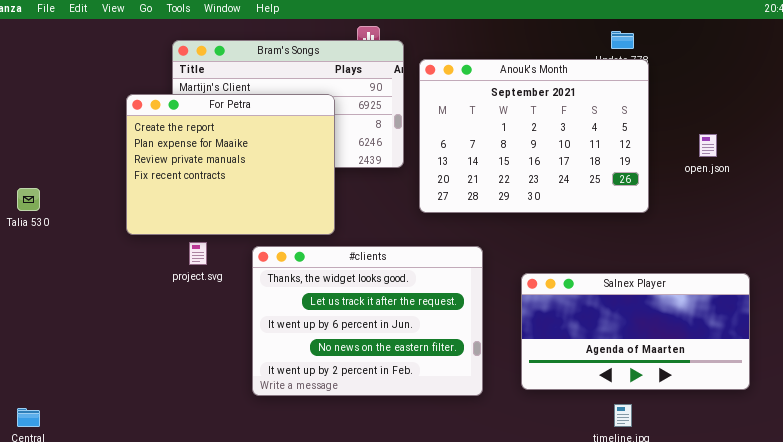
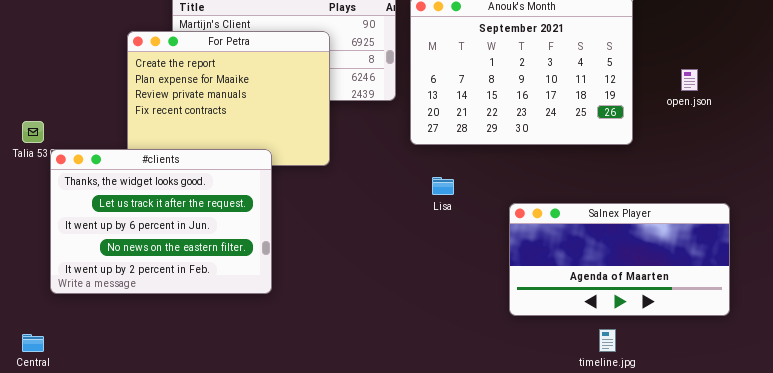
#clients: [252,246,483,396] -> [50,149,272,294], moved

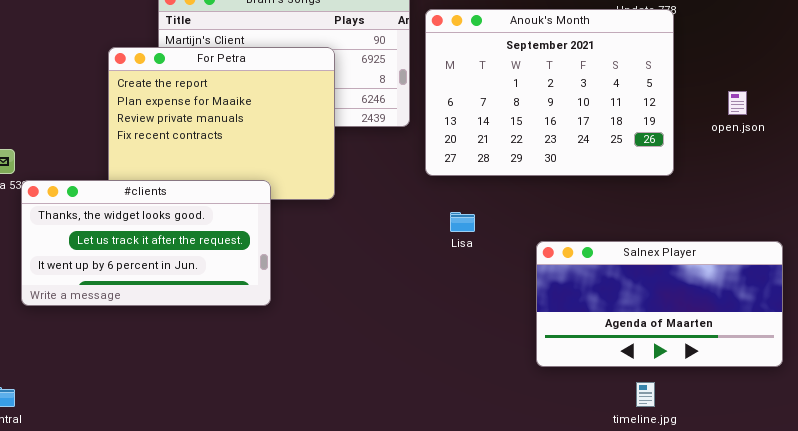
#clients: [50,149,272,294] -> [21,180,271,306], resized

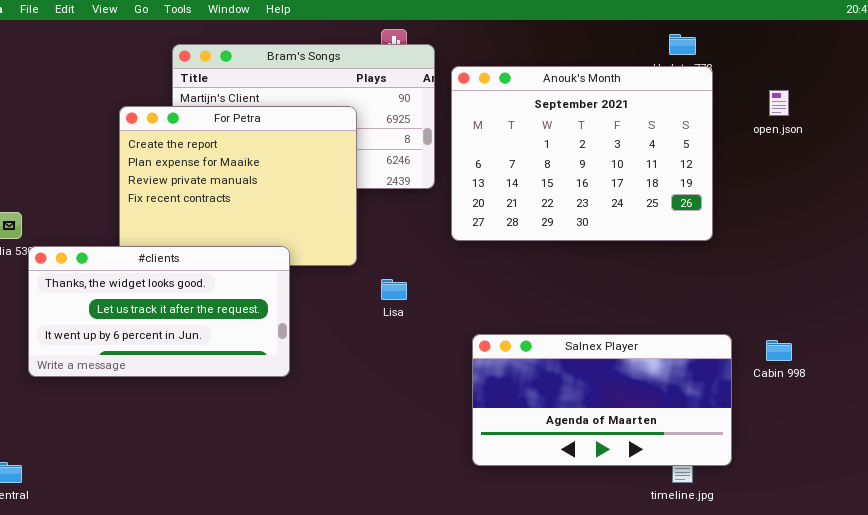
open.json: [728,91,747,115] -> [769,90,789,116], moved
Lisa: [450,212,475,232] -> [381,279,407,300], moved
Salnex Player: [536,241,783,367] -> [472,334,732,466], moved

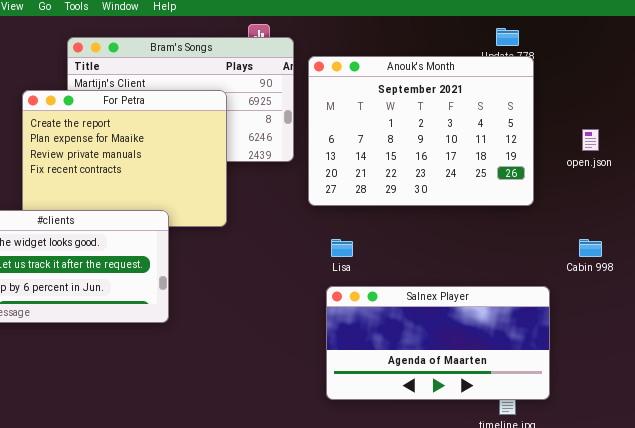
open.json: [769,90,789,116] -> [582,129,599,151], moved
Lisa: [381,279,407,300] -> [331,239,353,257], moved
Cabin 998: [766,340,792,361] -> [579,239,602,257], moved

